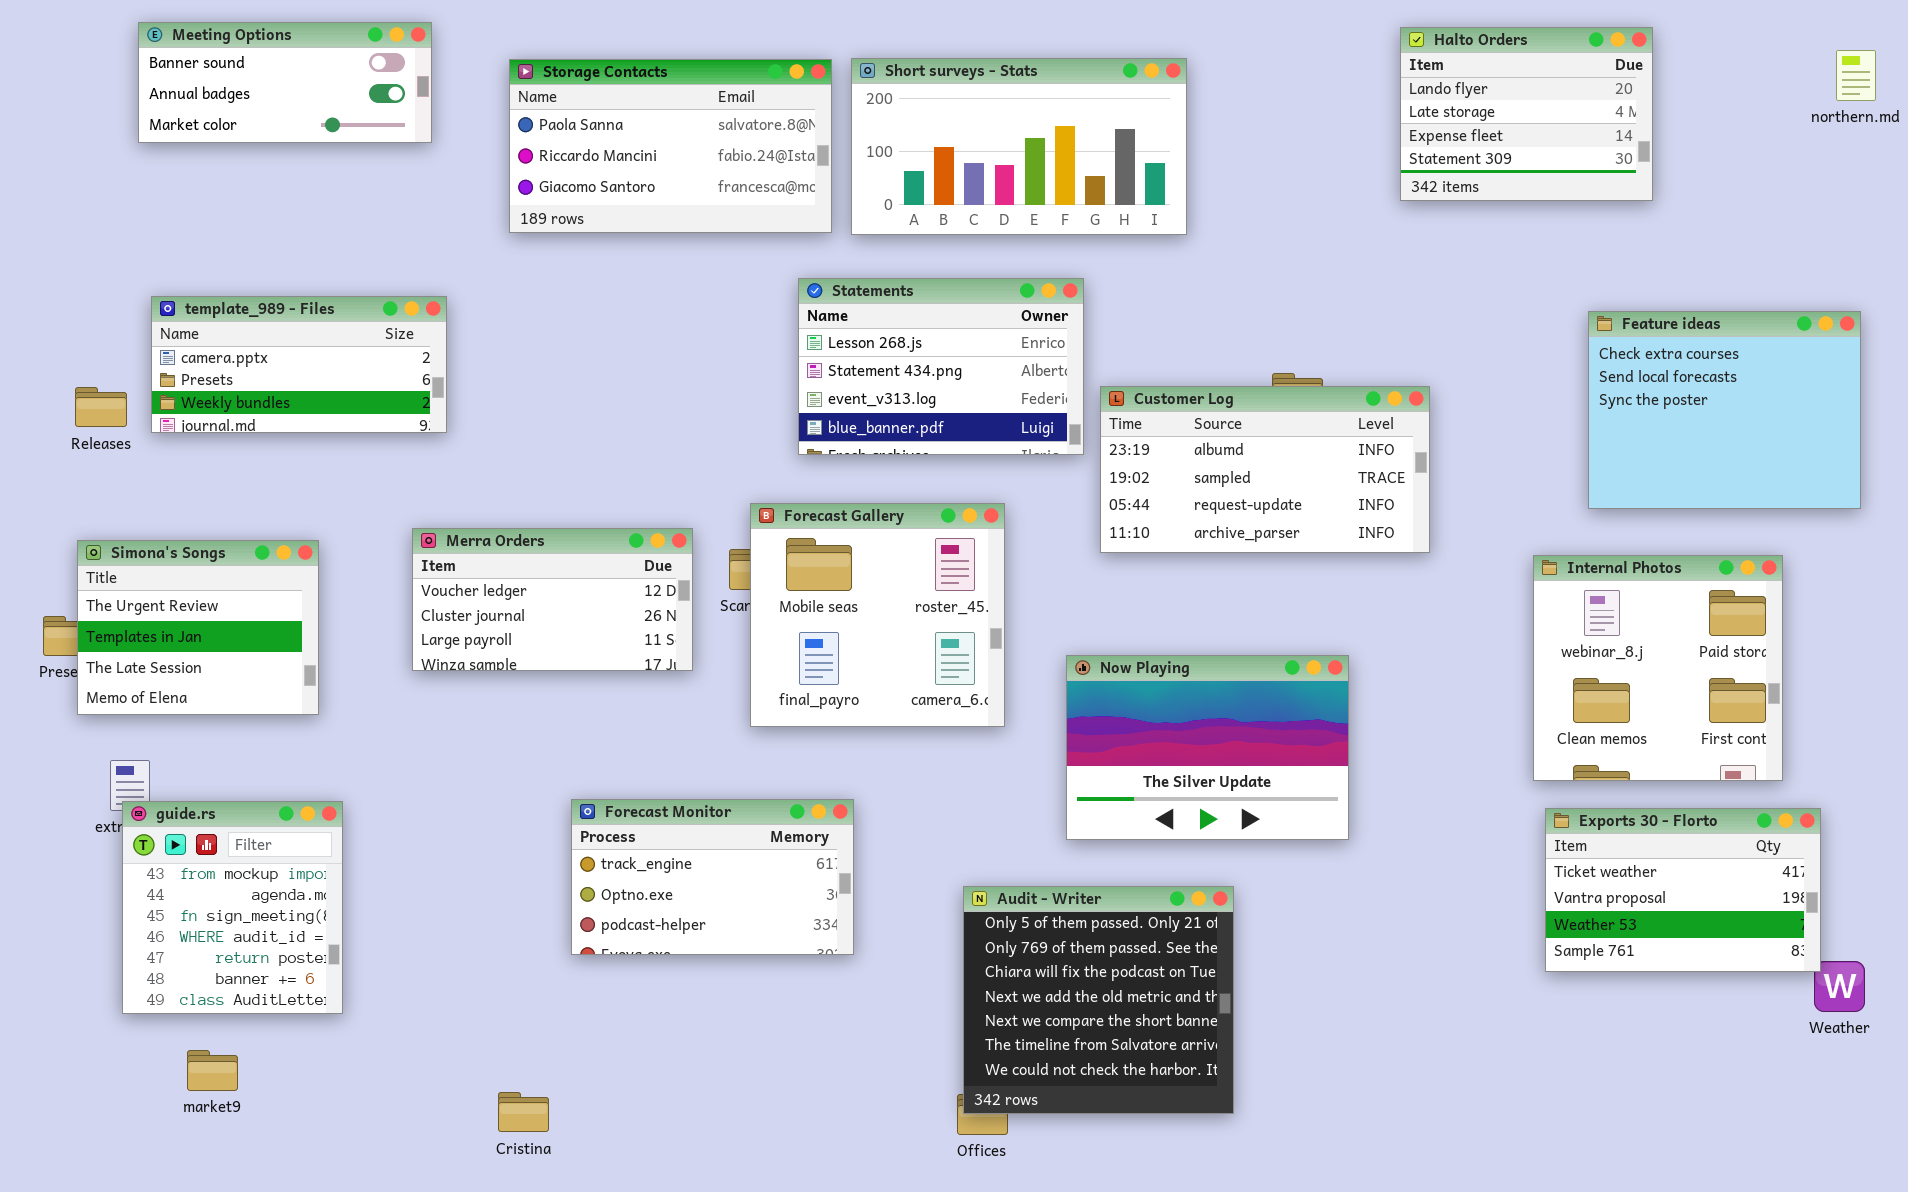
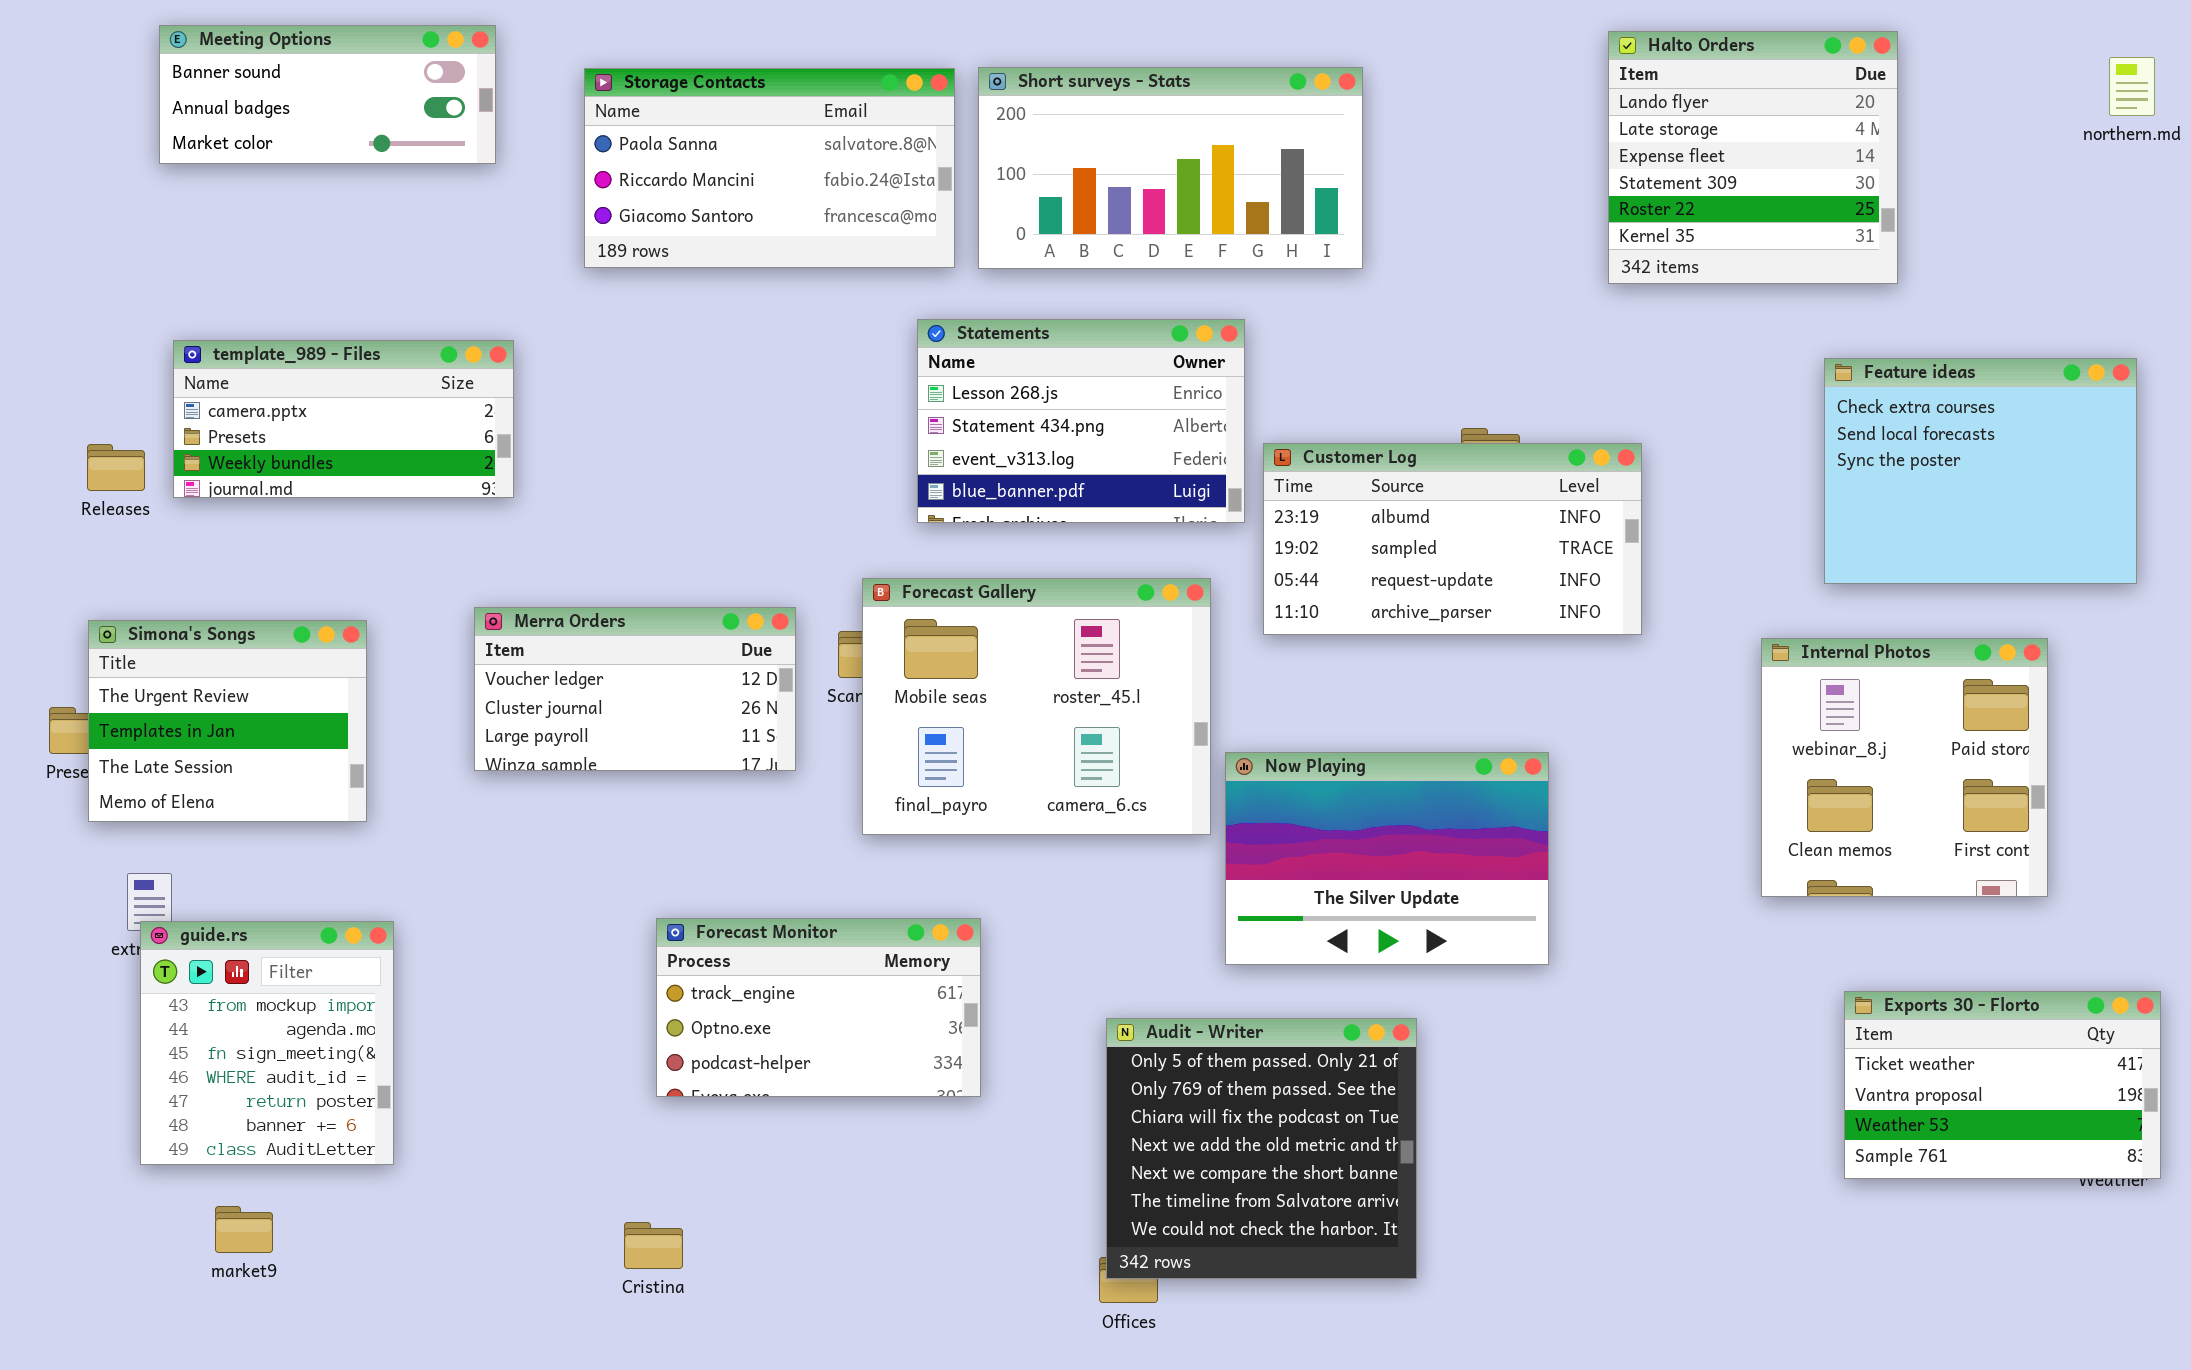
Halto Orders: [1400,27,1653,201] -> [1608,31,1898,284], resized
Forecast Gallery: [750,503,1005,727] -> [862,578,1211,835], resized
Exports 30 - Florto: [1545,808,1821,972] -> [1844,991,2161,1179], moved
Cristina: [498,1092,549,1132] -> [624,1222,683,1269], moved

